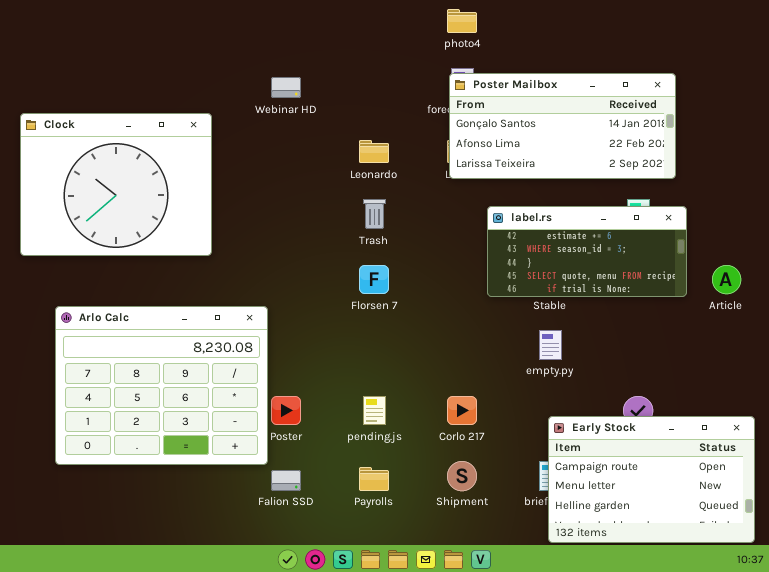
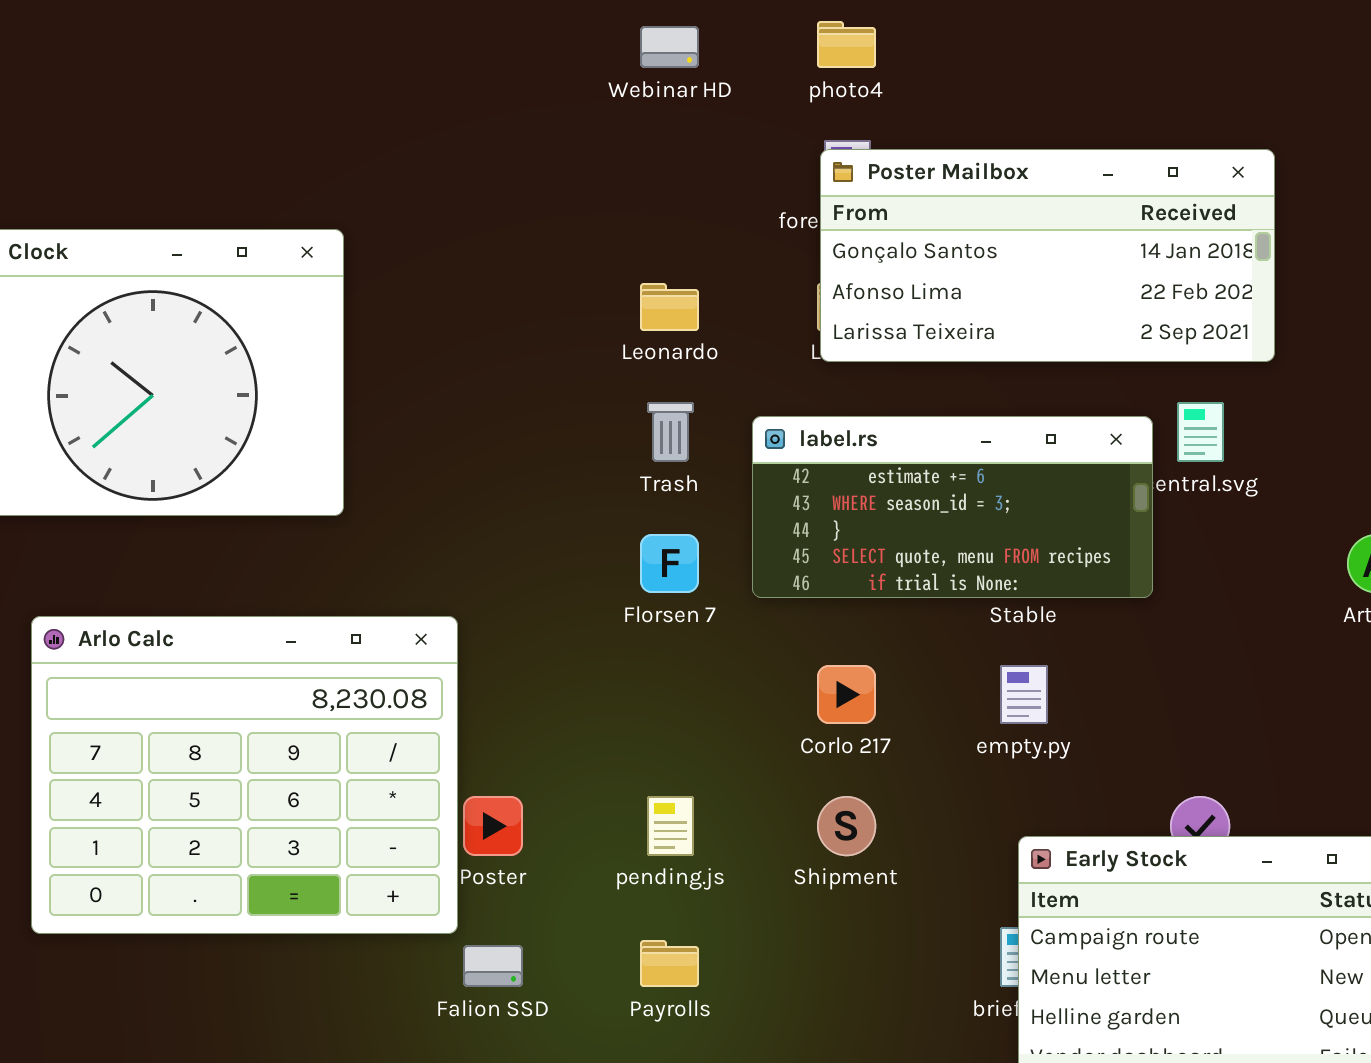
Webinar HD: [271,77,301,98] -> [640,26,699,68], moved
label.rs: [487,206,687,297] -> [752,416,1153,598], moved
Corlo 217: [447,396,477,425] -> [817,665,876,724], moved
Shipment: [447,461,477,491] -> [817,796,876,856], moved

